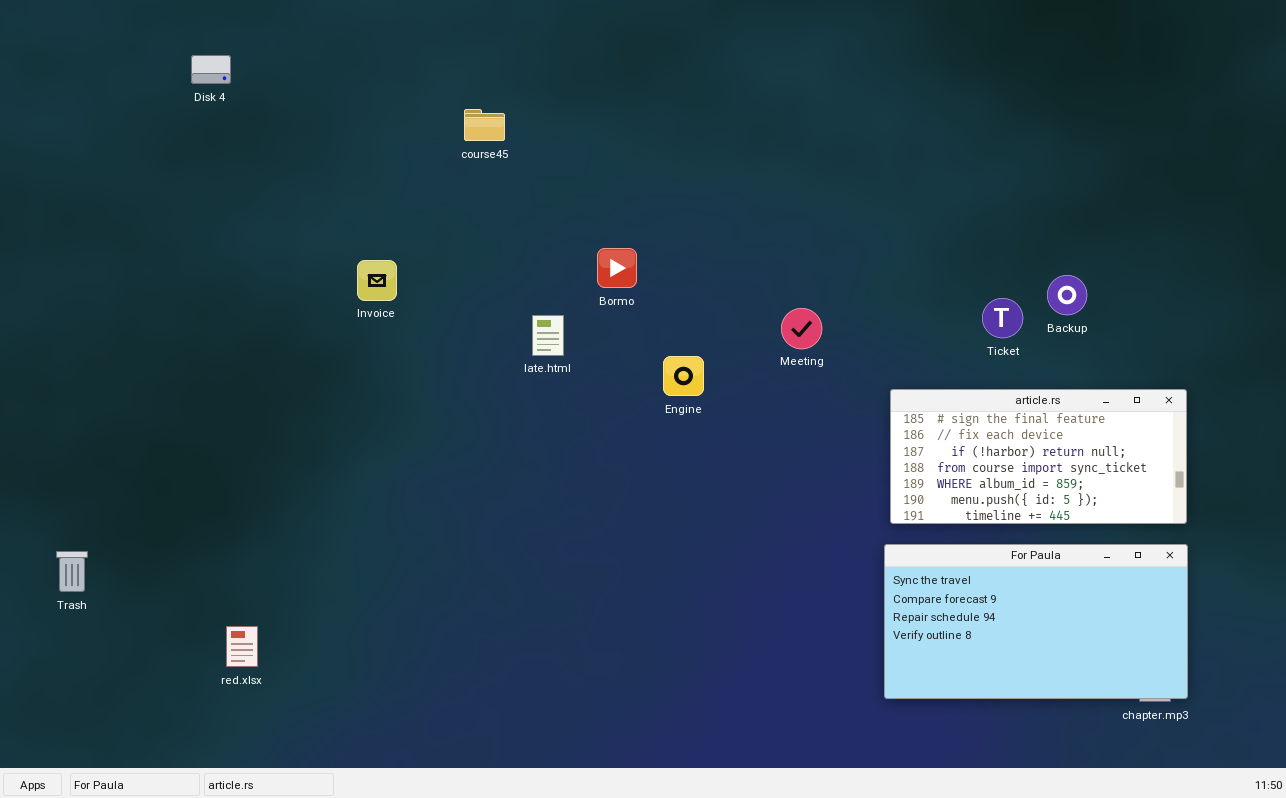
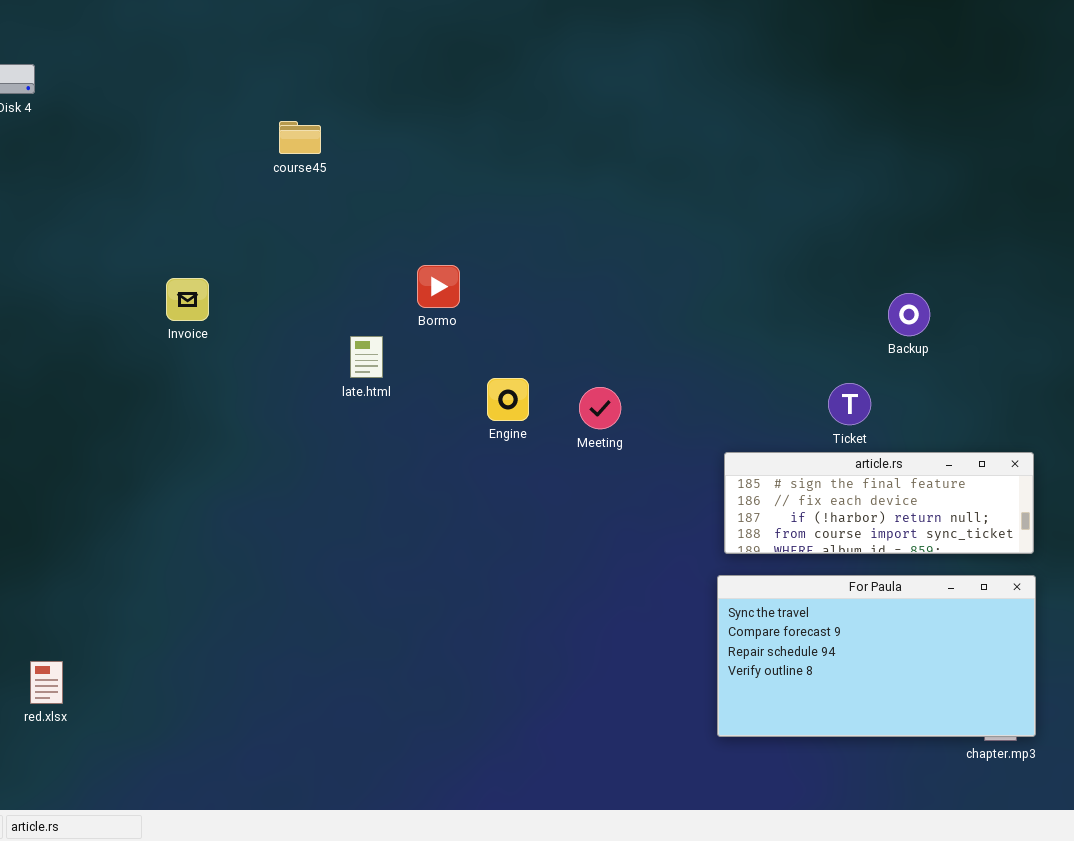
Ticket: [982,298,1023,338] -> [828,383,871,425], moved
Meeting: [781,308,822,349] -> [579,387,621,429], moved
article.rs: [890,389,1187,524] -> [724,452,1034,554], resized

